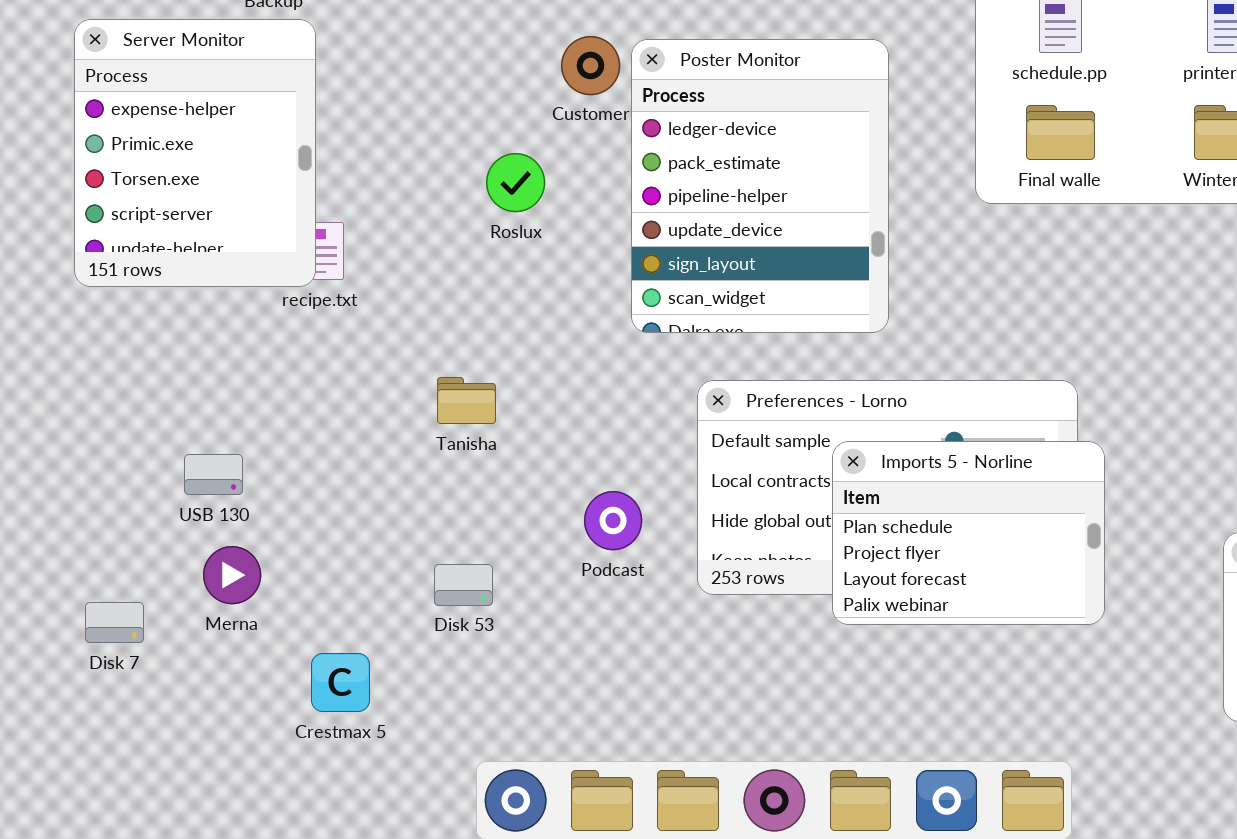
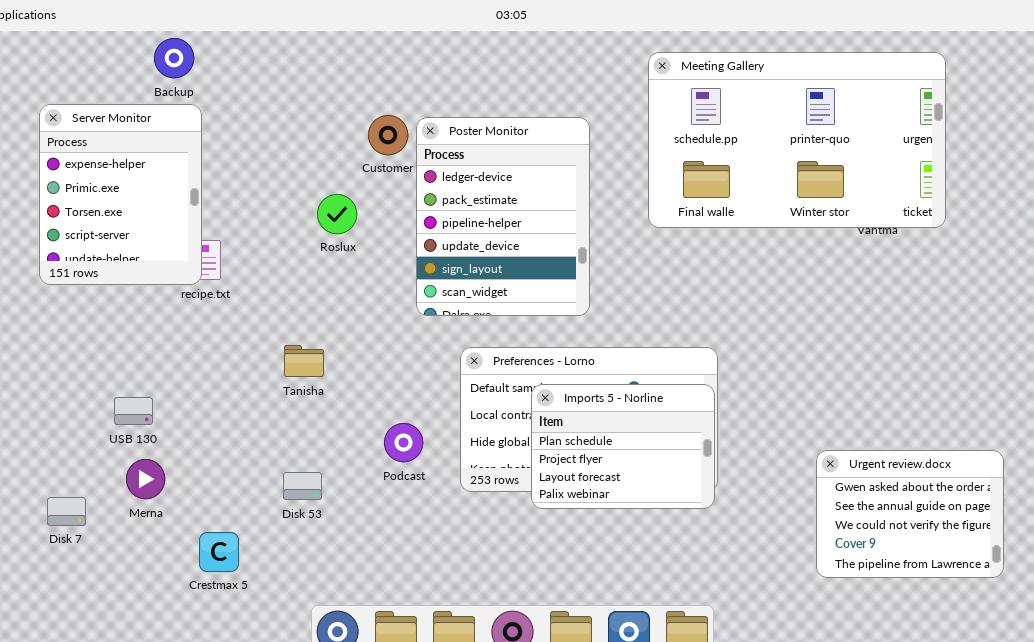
Imports 5 - Norline: [832,441,1105,625] -> [531,384,715,509], moved

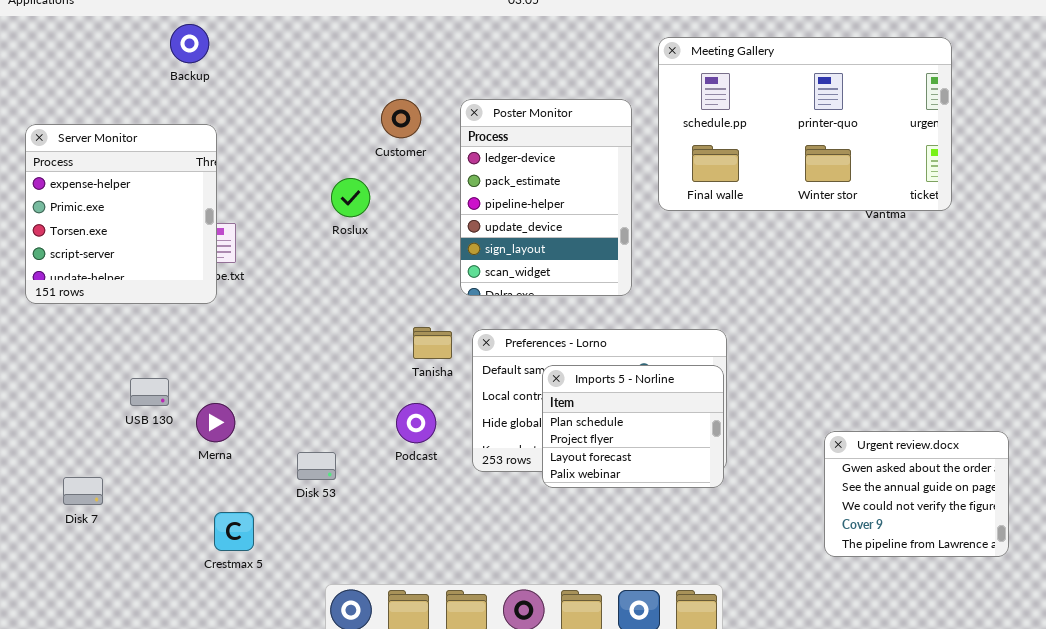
Server Monitor: [39,104,202,285] -> [25,124,217,304], moved, resized
Poster Monitor: [416,117,590,316] -> [460,99,632,296], moved
Tanisha: [284,345,324,377] -> [413,327,452,359], moved
Merna: [126,459,165,499] -> [196,403,235,442], moved

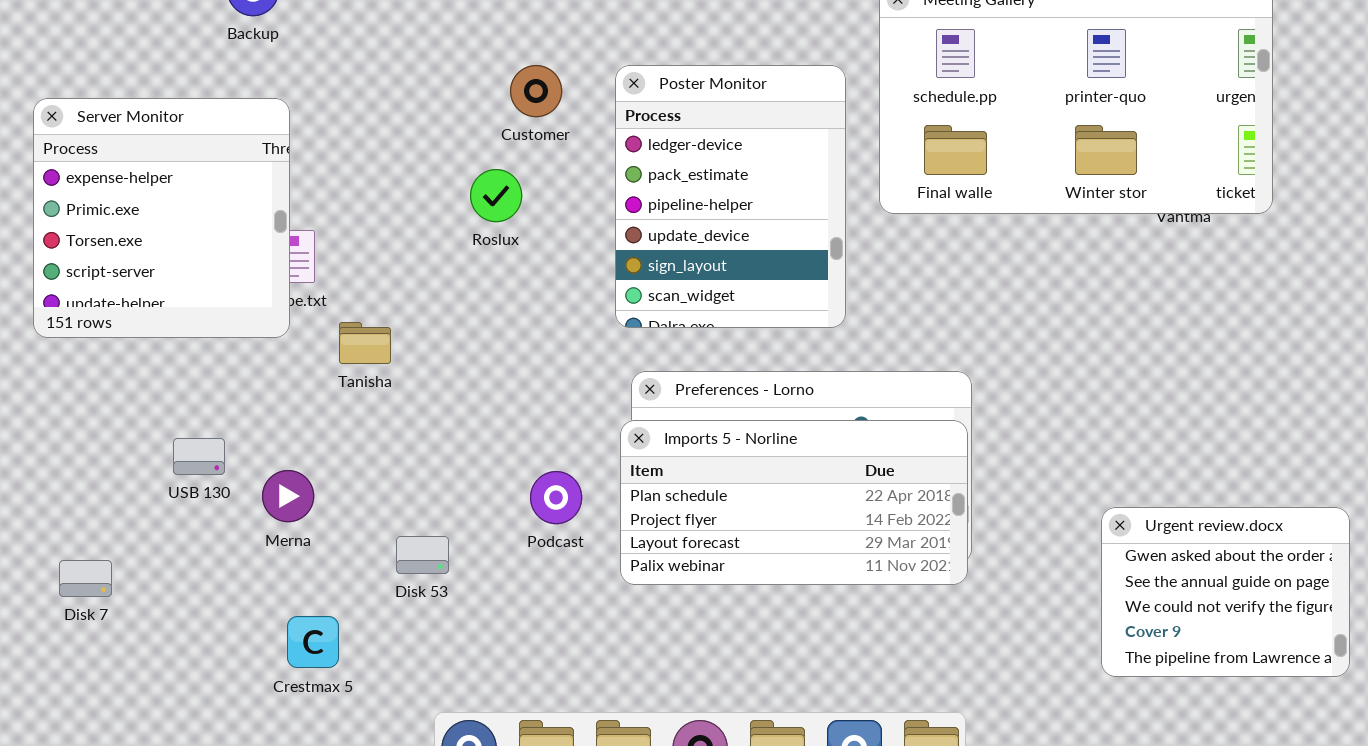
Roslux: [331,178,370,217] -> [470,169,522,222], moved
Tanisha: [413,327,452,359] -> [339,322,391,364], moved
Imports 5 - Norline: [542,365,724,488] -> [620,420,968,585], resized
Disk 7: [63,477,103,505] -> [59,560,112,597], moved

